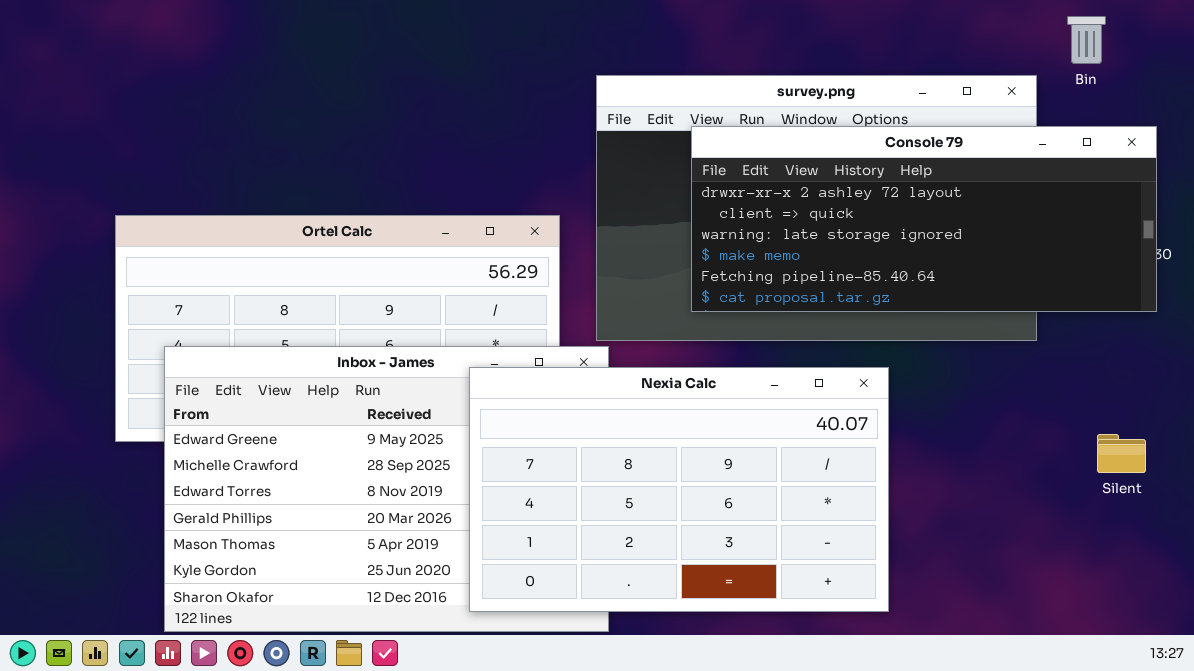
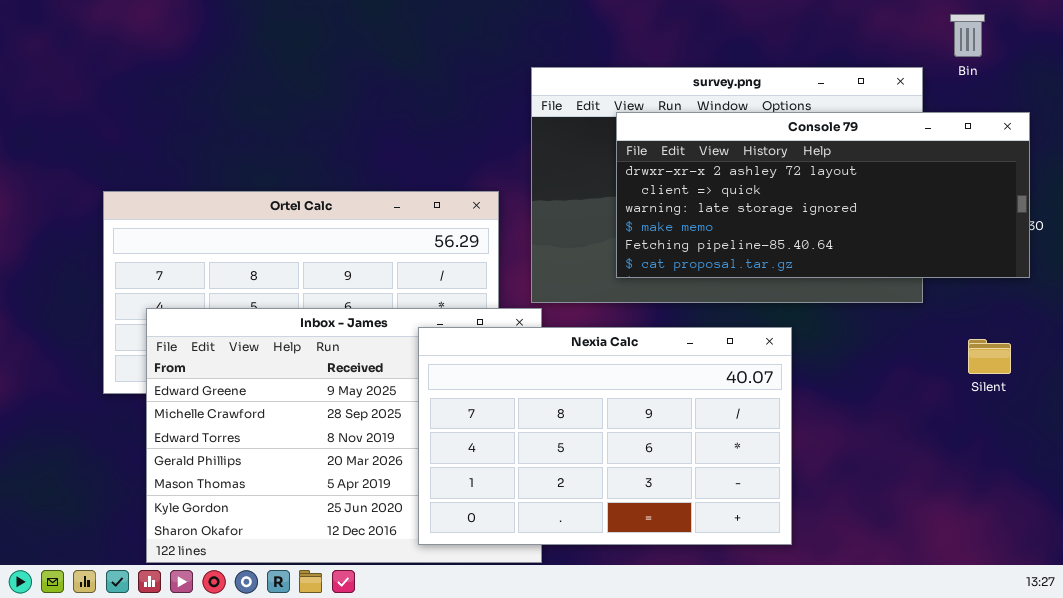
Silent: [1097,434,1146,473] -> [968,339,1011,374], moved

